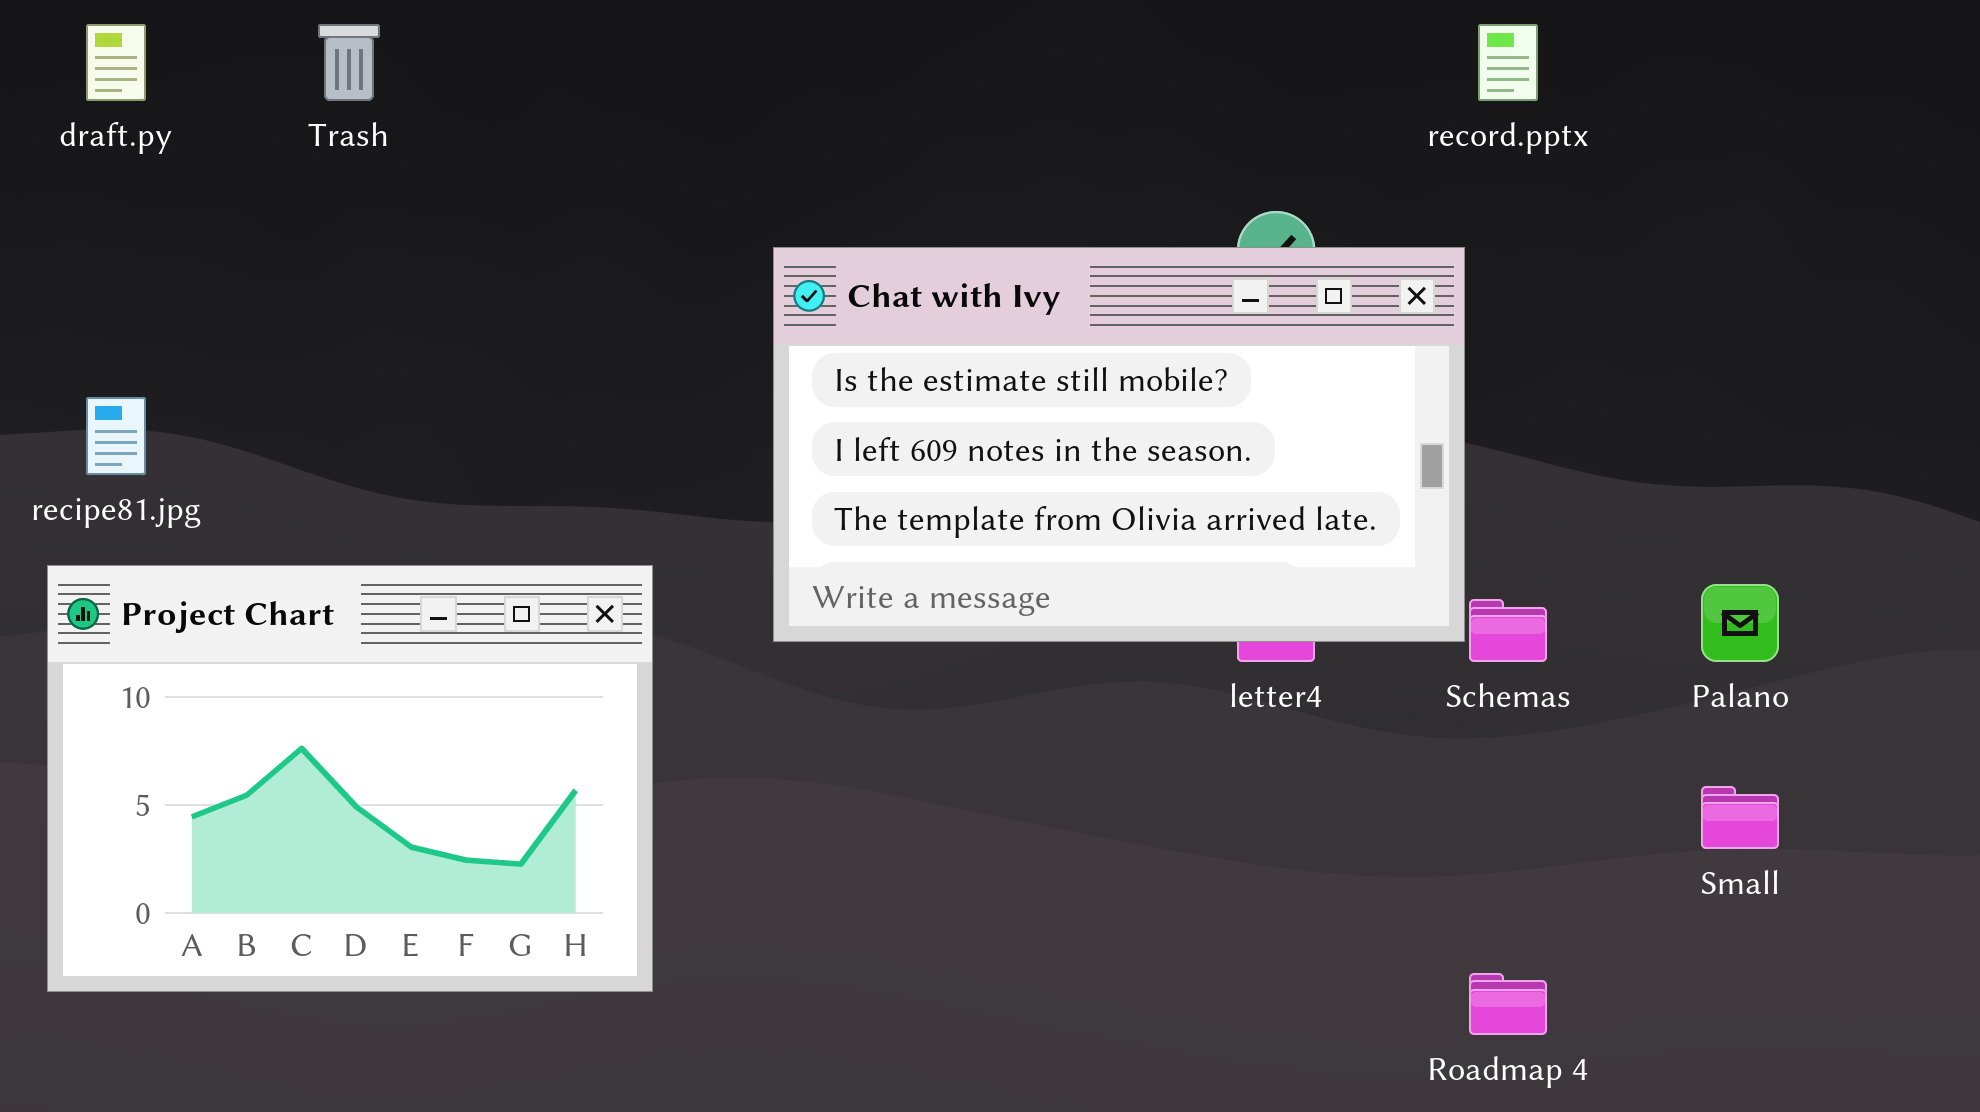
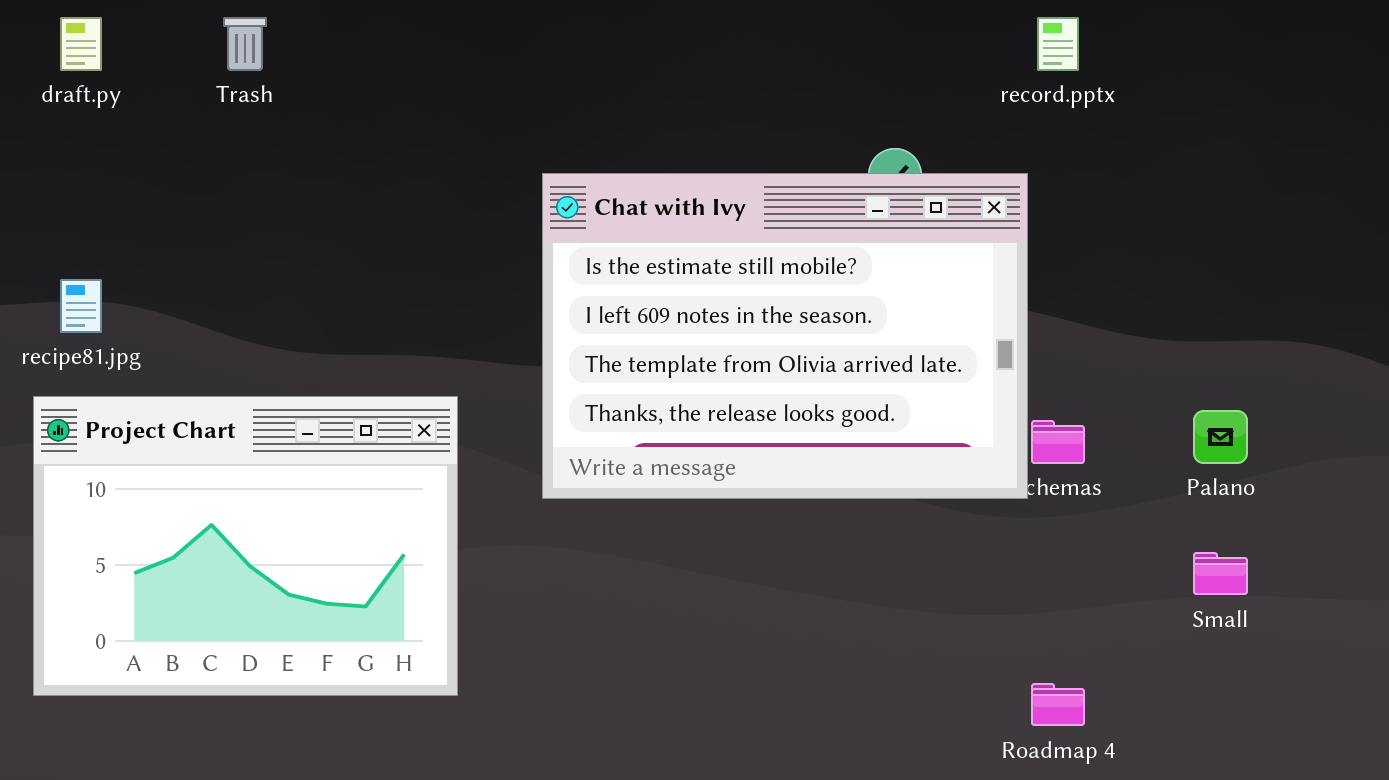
Chat with Ivy: [773,247,1465,642] -> [542,173,1028,499], resized

